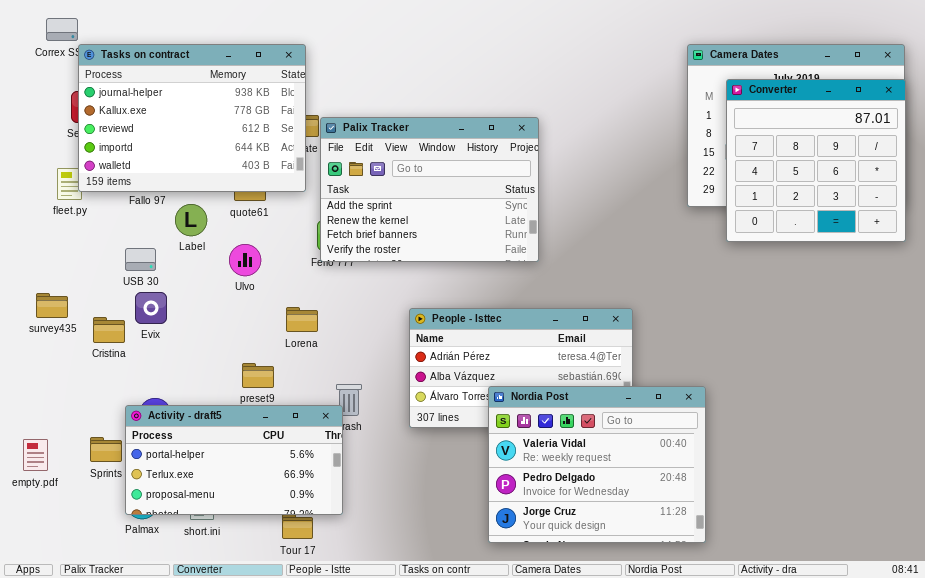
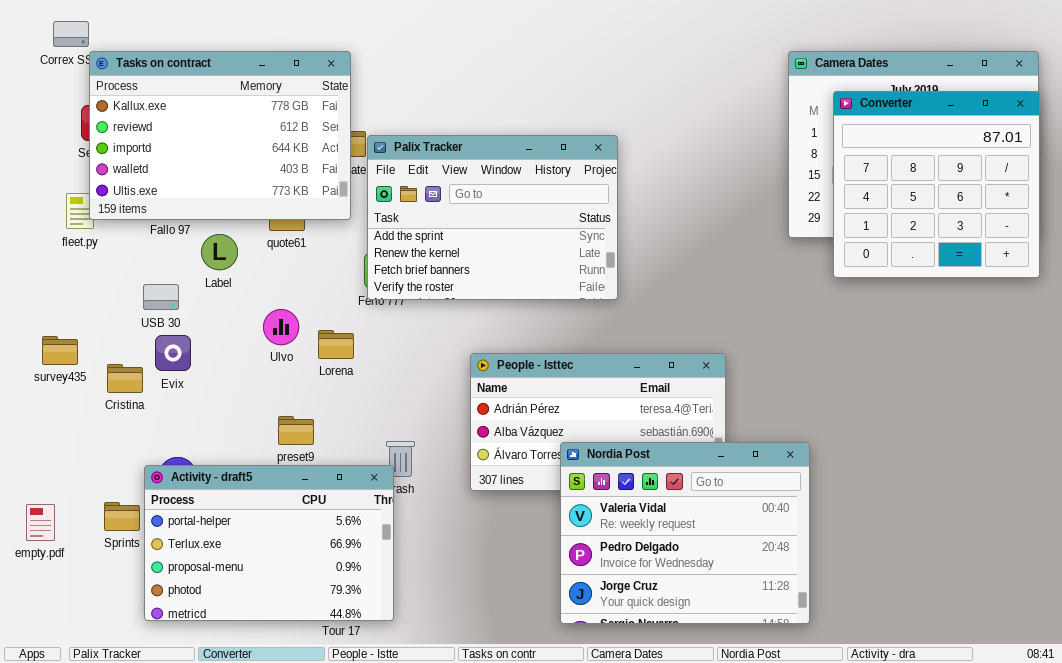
Tasks on contract: [78,44,306,192] -> [89,51,351,220], scrolled down 1 row
Ulvo: [229,244,261,276] -> [263,309,299,345], moved
Lorena: [286,307,318,332] -> [318,330,354,359], moved
Activity - draft5: [125,405,343,515] -> [144,465,394,621], resized

